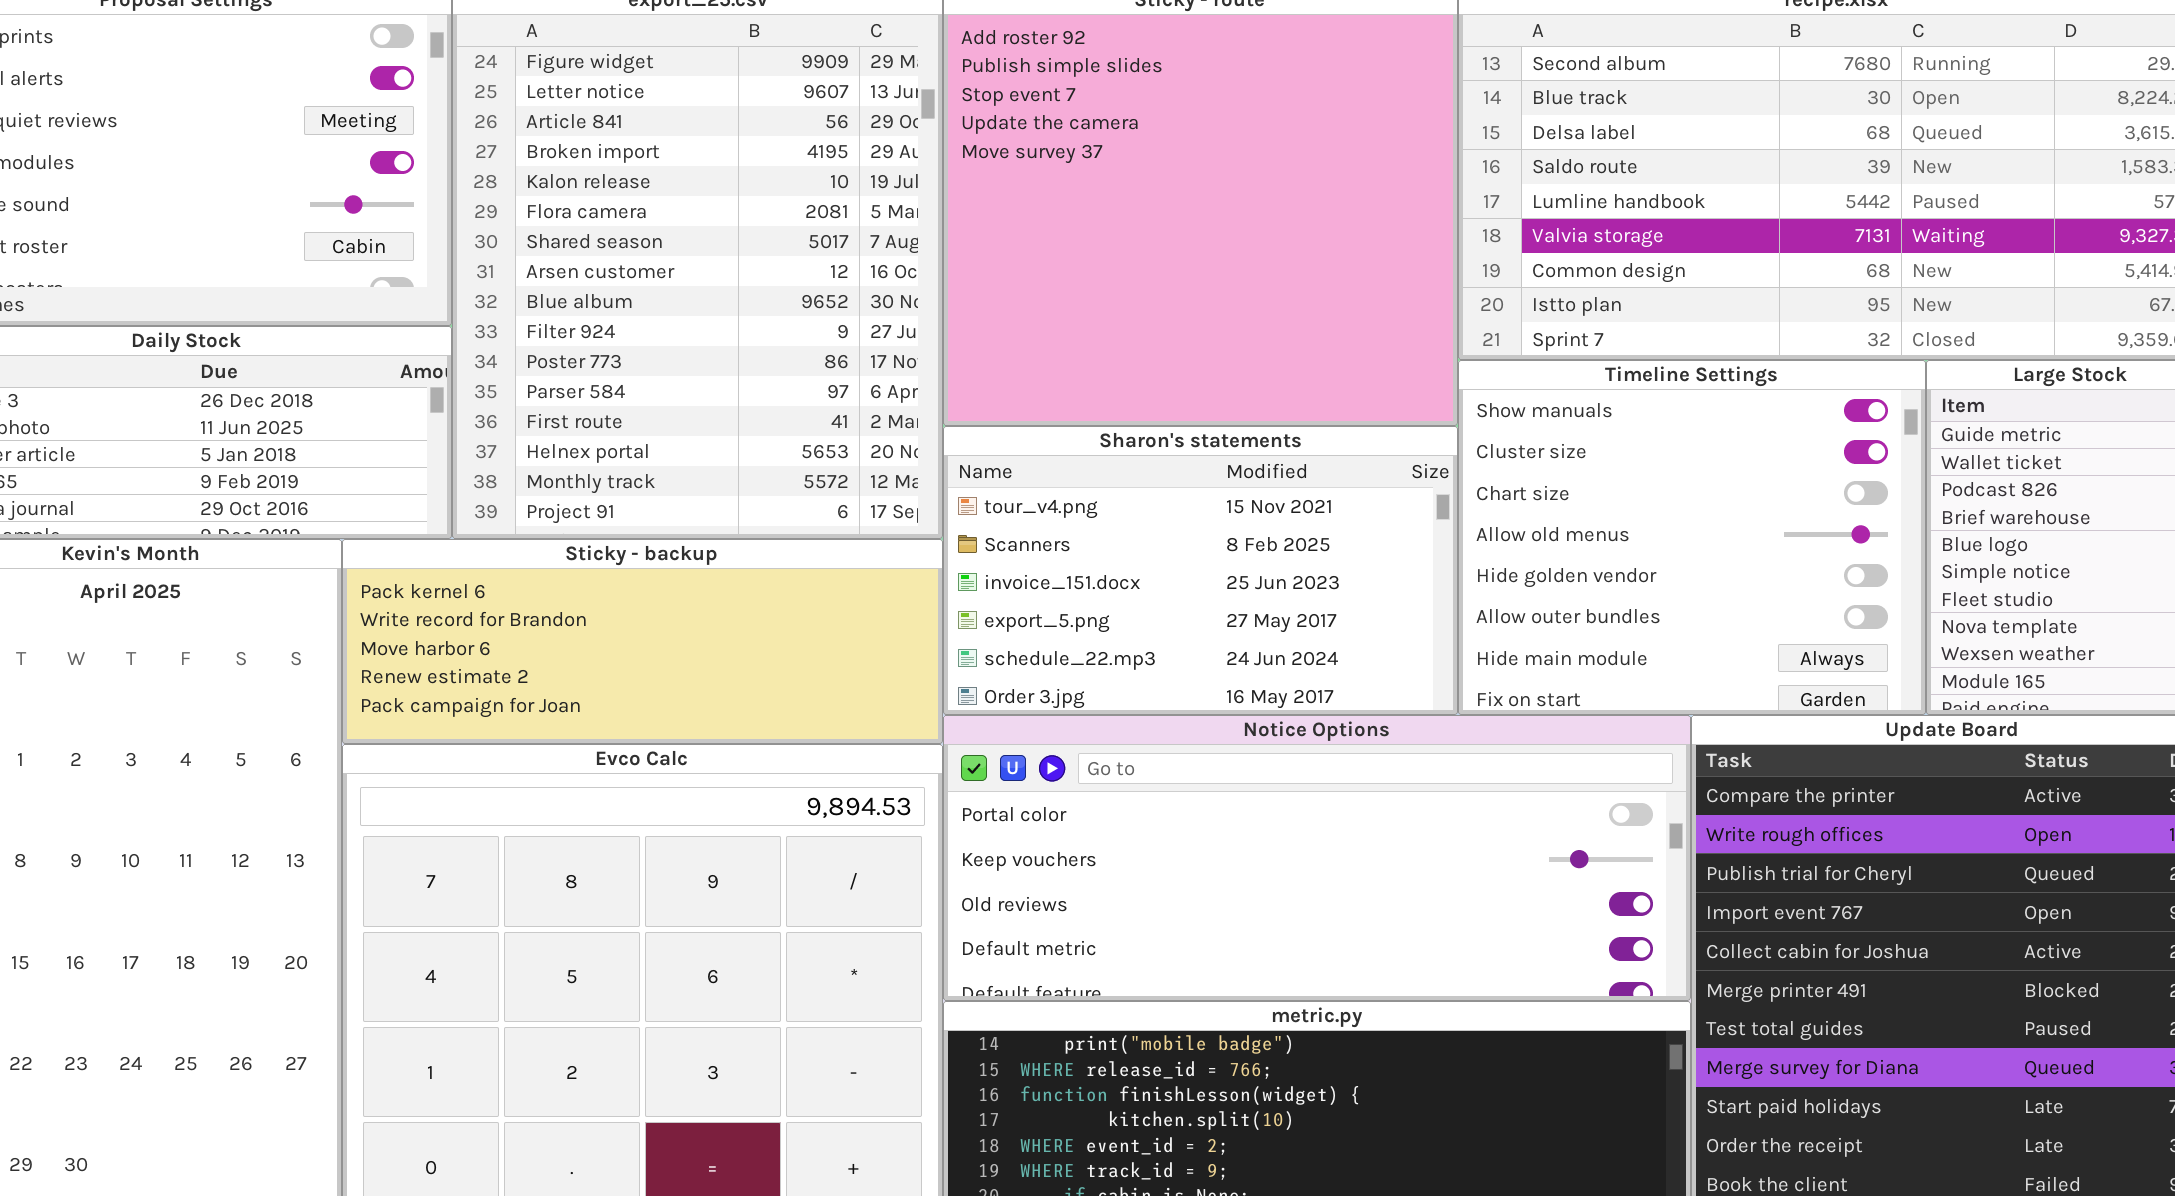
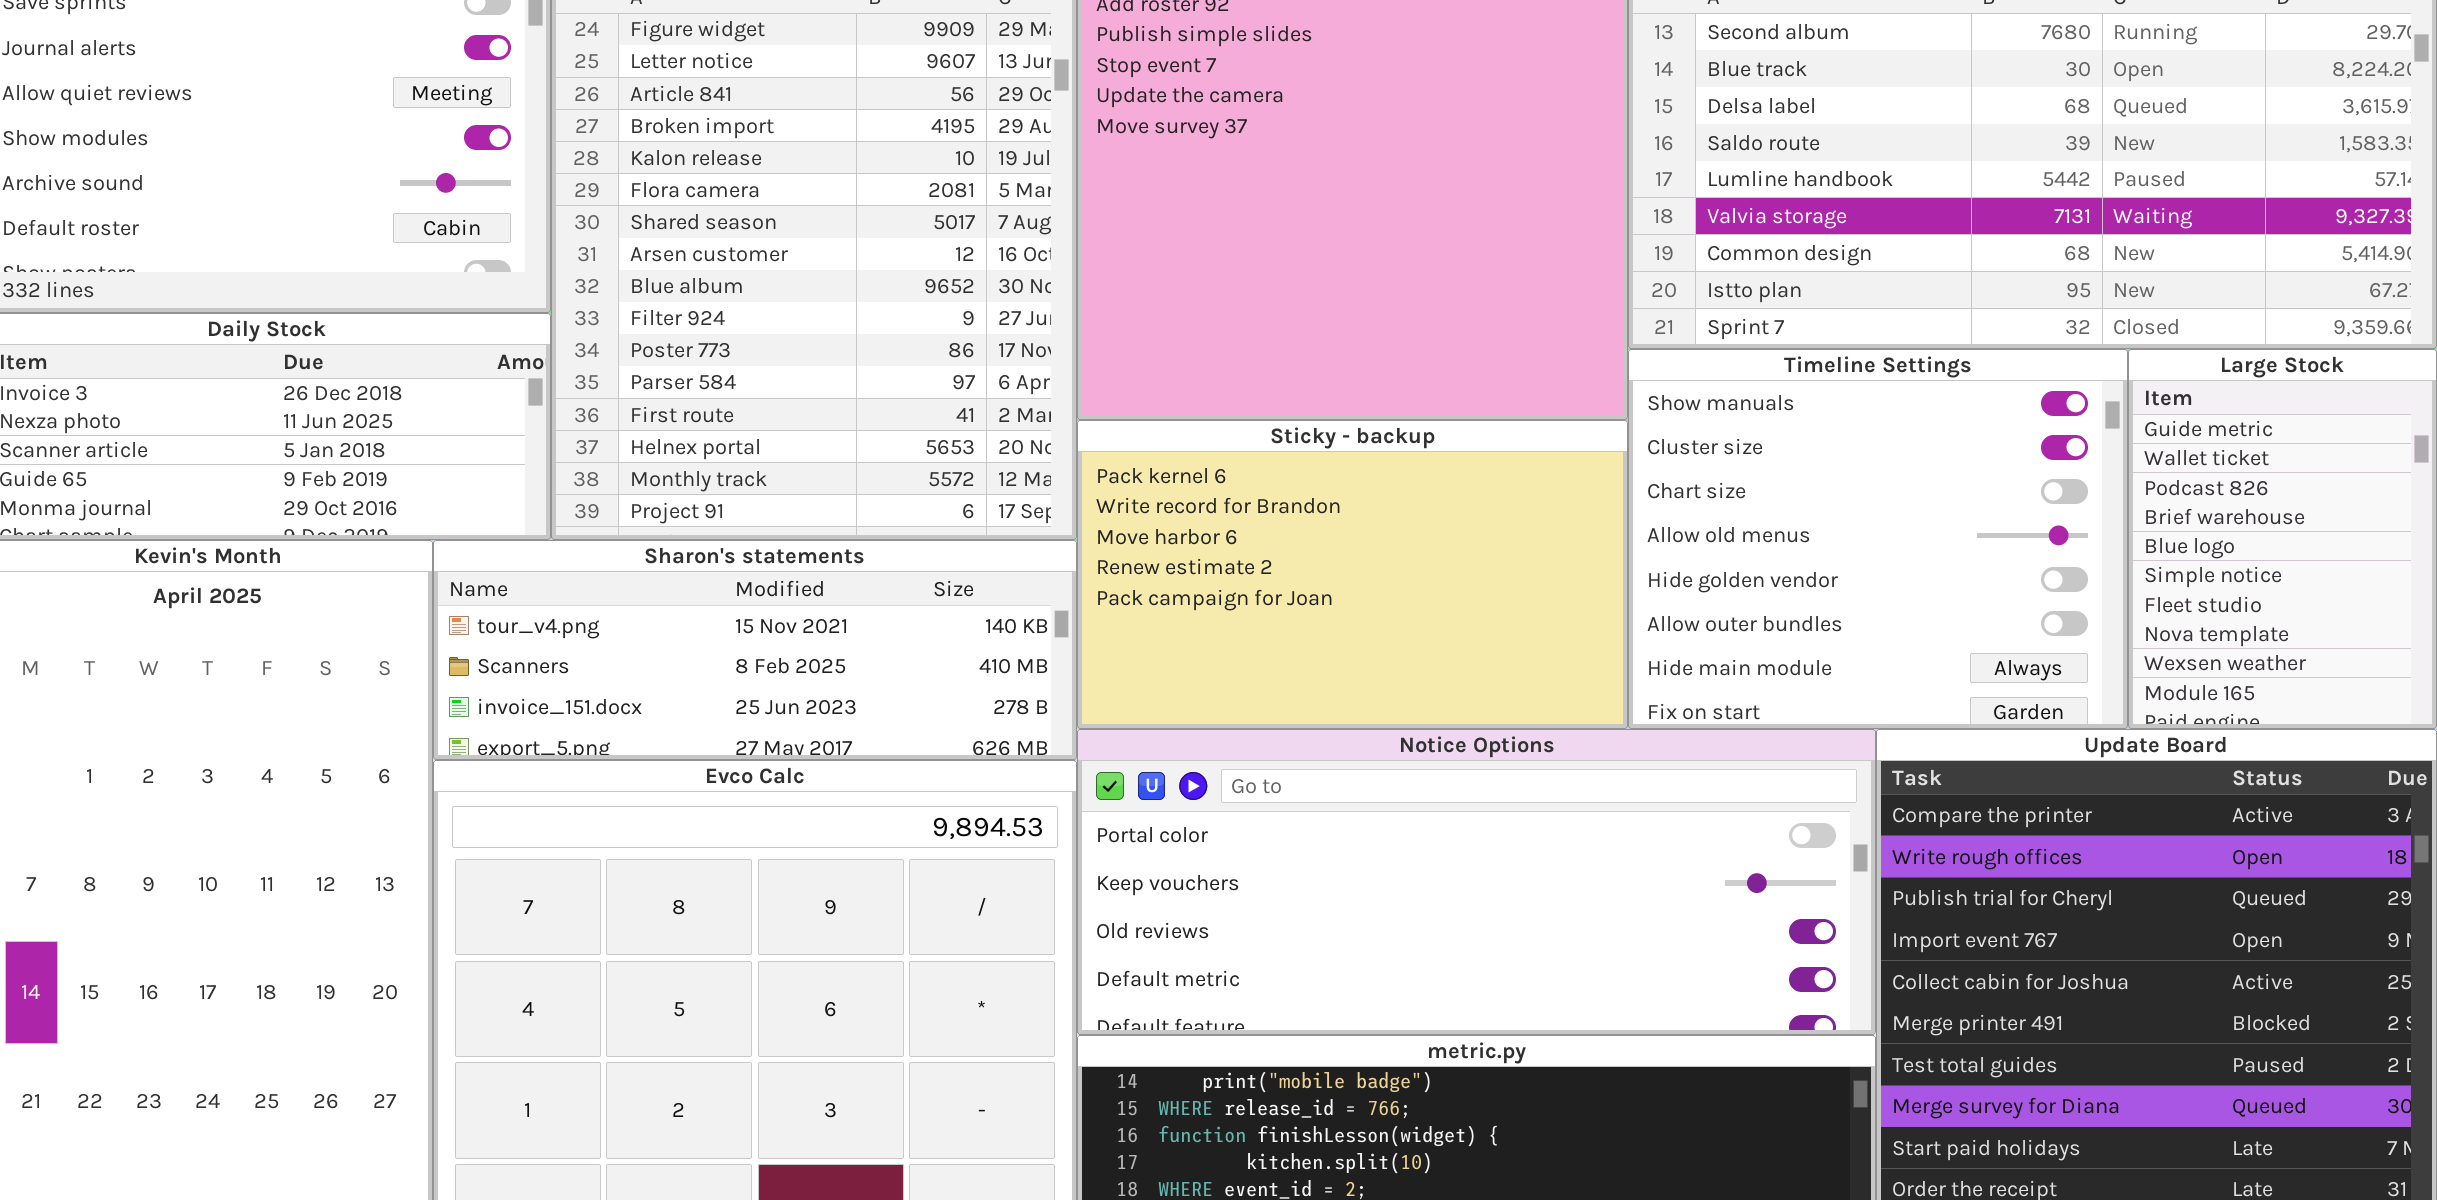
Sharon's statements: [943,426,1458,715] -> [433,540,1077,760], moved, resized
Sticky - backup: [342,539,943,744] -> [1077,420,1628,729], moved, resized

